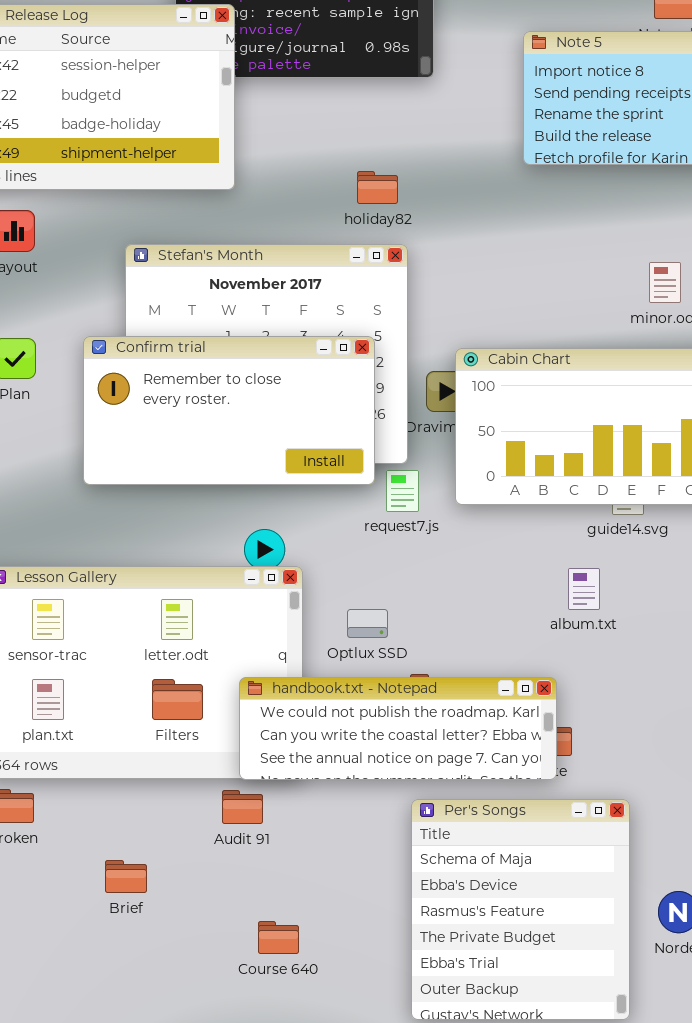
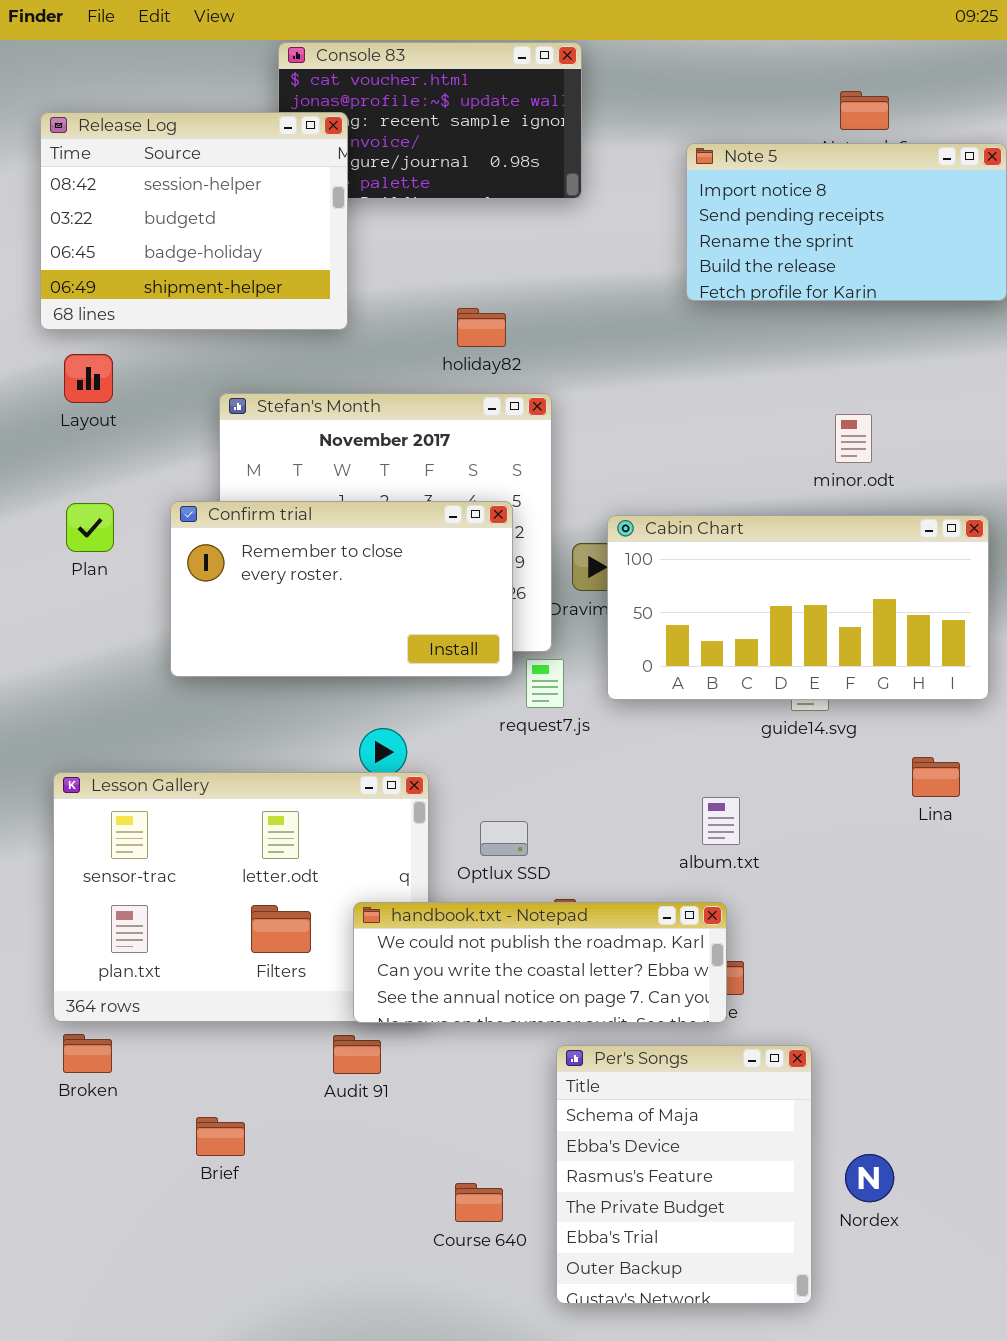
holiday82: [357,171,398,204] -> [457,308,506,347], moved
album.txt: [568,568,600,610] -> [702,797,740,845], moved
Course 640: [258,921,299,954] -> [455,1183,503,1222], moved

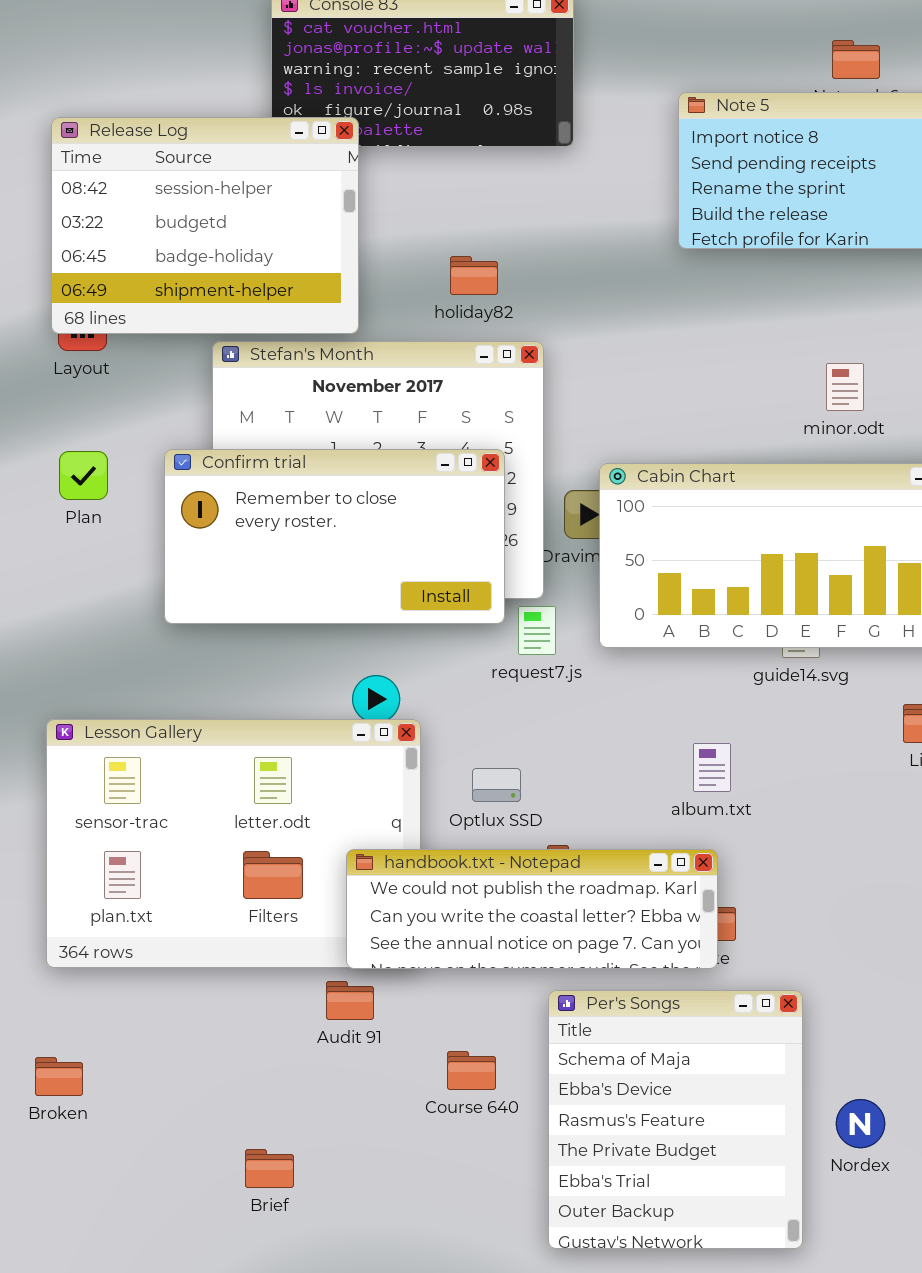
Release Log: [40,112,348,330] -> [51,117,359,334], moved
Broken: [63,1034,112,1073] -> [35,1057,83,1096], moved
Brief: [196,1117,245,1156] -> [245,1149,294,1188], moved
Course 640: [455,1183,503,1222] -> [447,1051,496,1090], moved

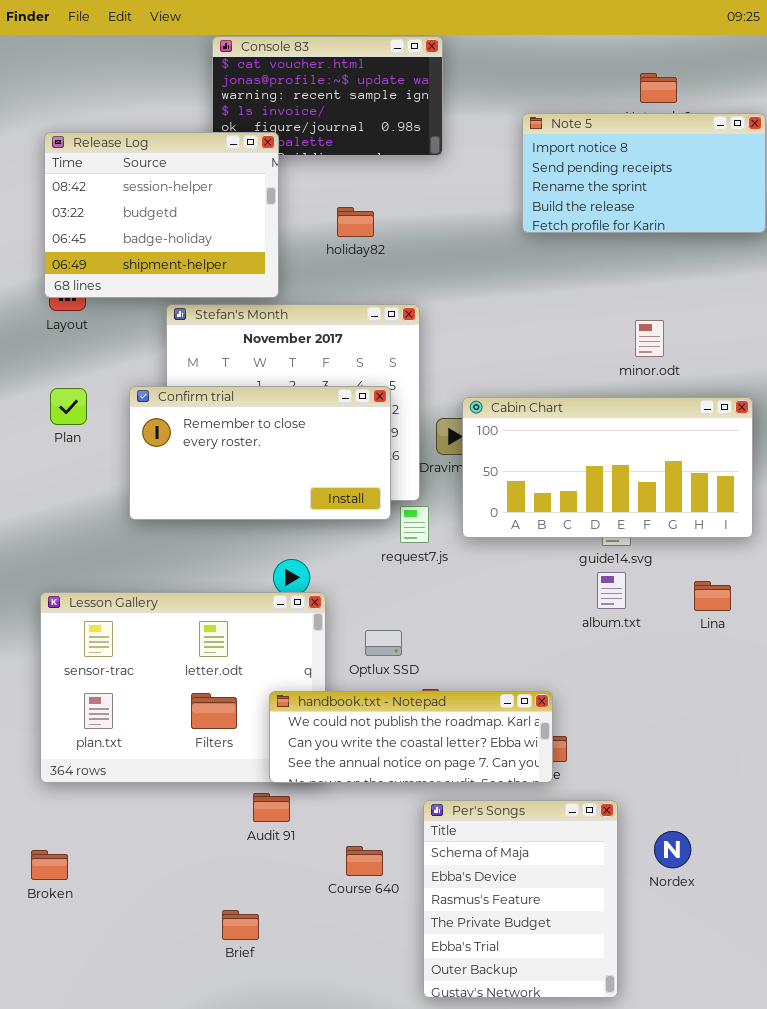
holiday82: [450,256,498,295] -> [337,207,374,237], moved
album.txt: [693,743,731,792] -> [597,572,626,609], moved
Nordex: [836,1099,885,1148] -> [654,831,691,868], moved
Brief: [245,1149,294,1188] -> [222,910,259,940], moved

